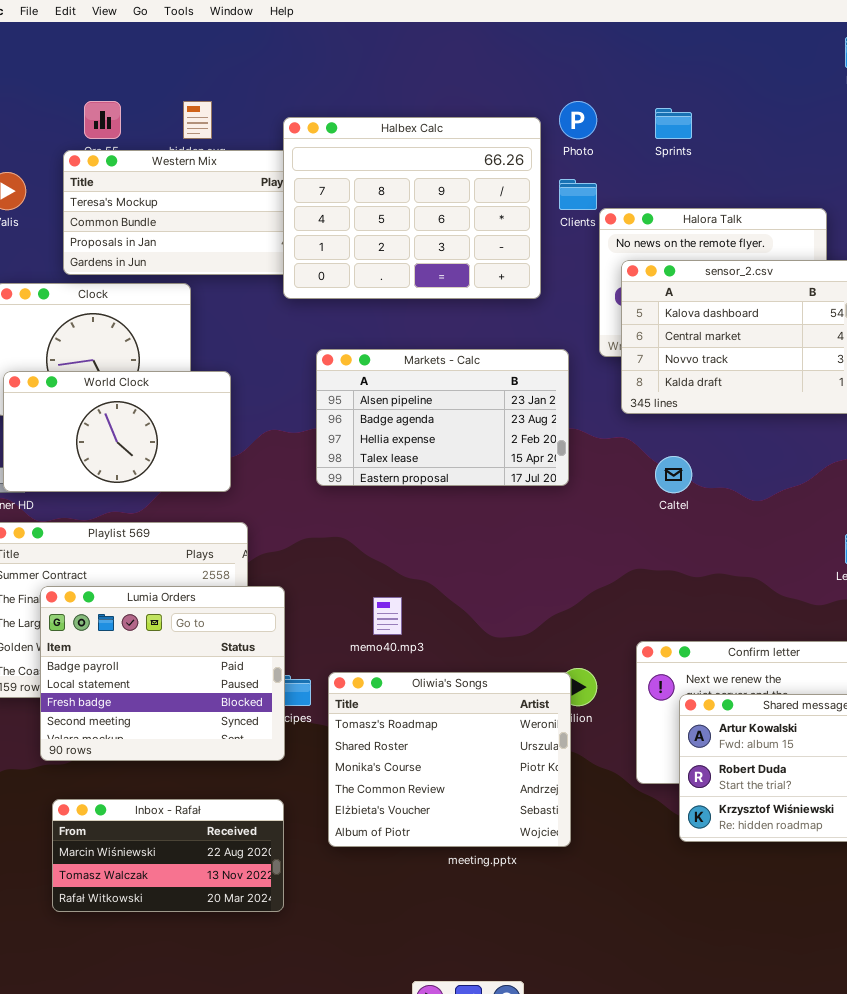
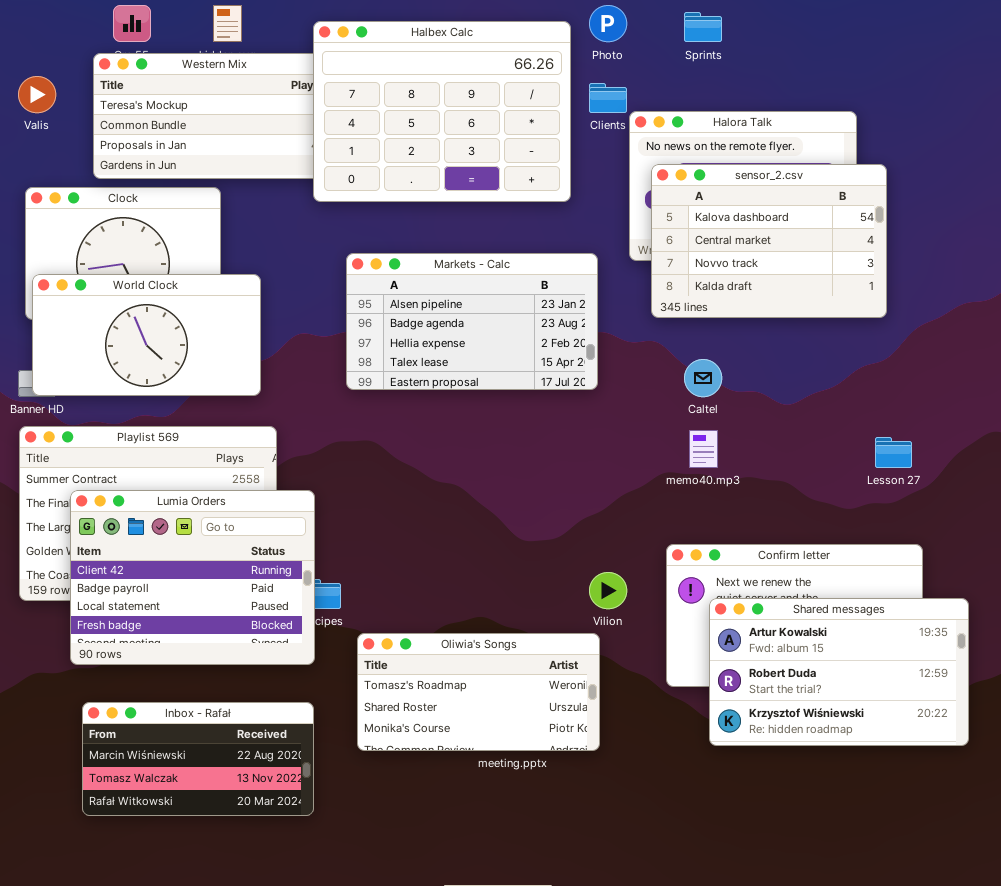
Lumia Orders: [40,586,285,761] -> [70,490,315,665], scrolled up 1 row
memo40.mp3: [373,597,402,635] -> [689,430,718,468], moved
Oliwia's Songs: [328,672,571,847] -> [357,633,600,751], resized

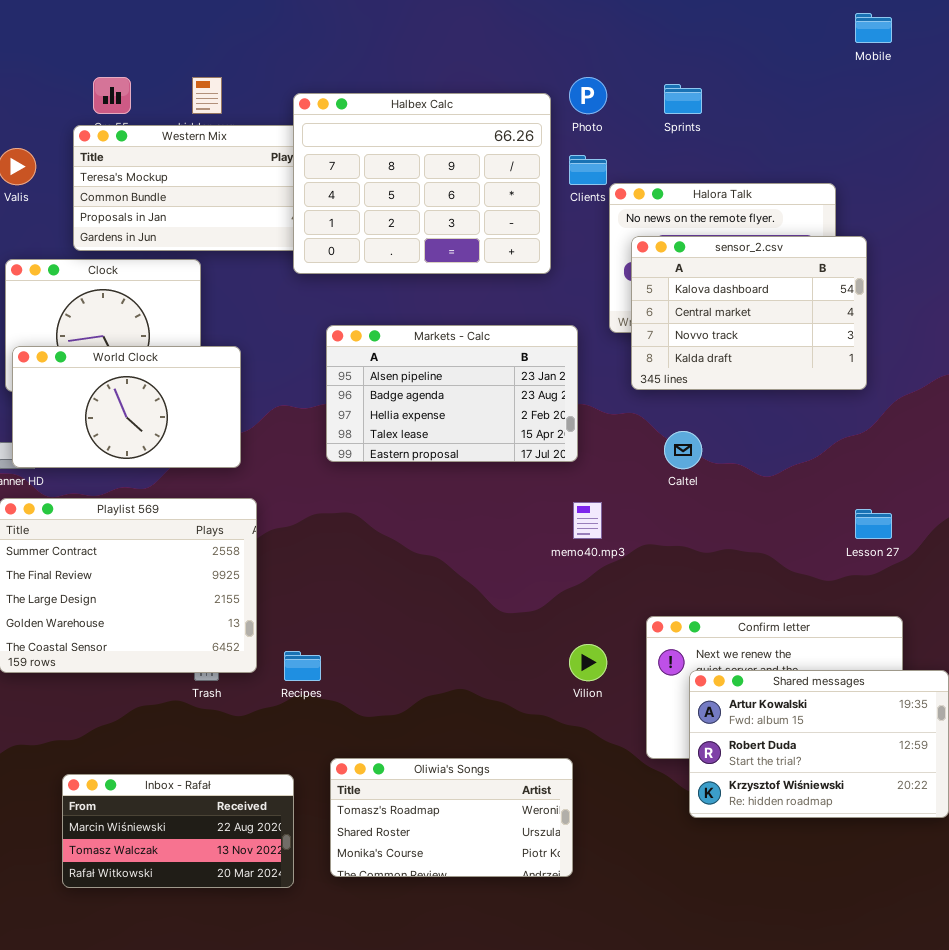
memo40.mp3: [689,430,718,468] -> [573,502,602,539], moved
Lumia Orders: [70,490,315,665] -> none, closed
Oliwia's Songs: [357,633,600,751] -> [330,758,573,877], moved

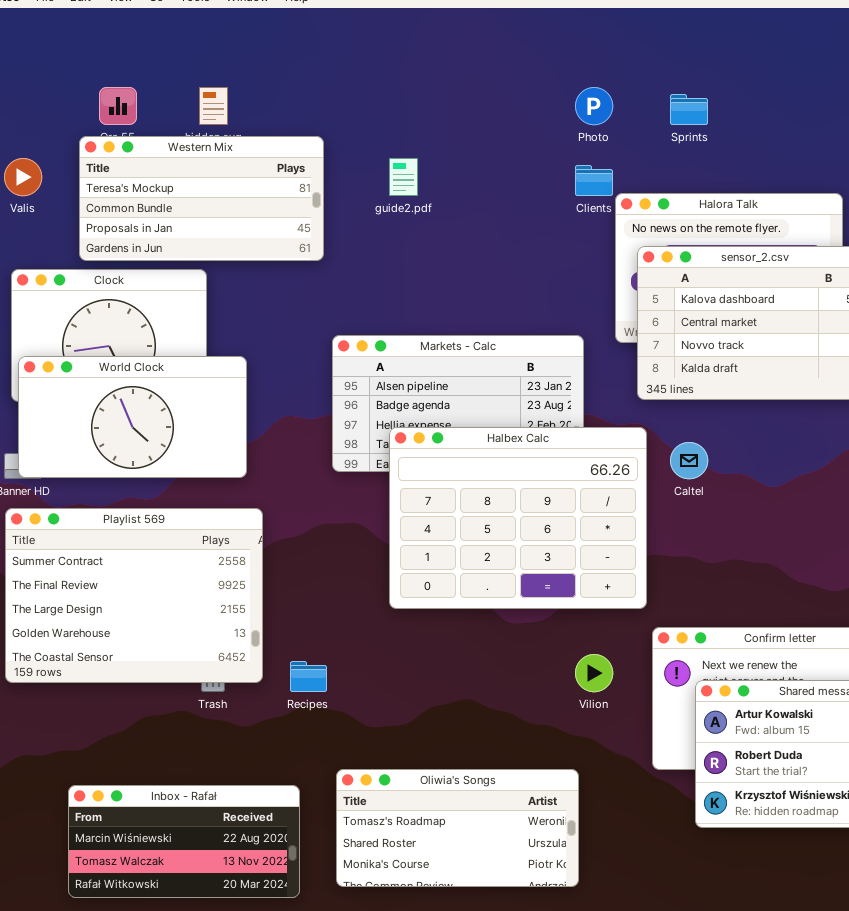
Halbex Calc: [293,93,551,274] -> [389,427,647,609], moved

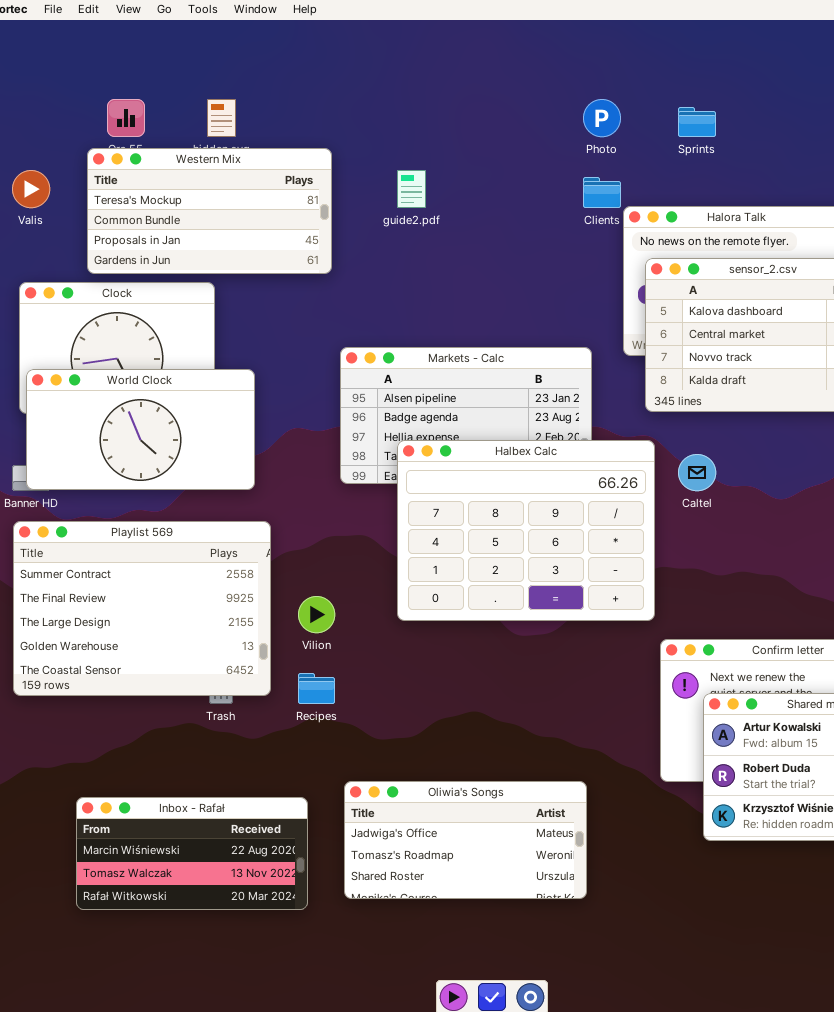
Vilion: [575,654,613,692] -> [298,596,335,633], moved
Oliwia's Songs: [336,769,579,887] -> [344,781,587,899], scrolled up 1 row

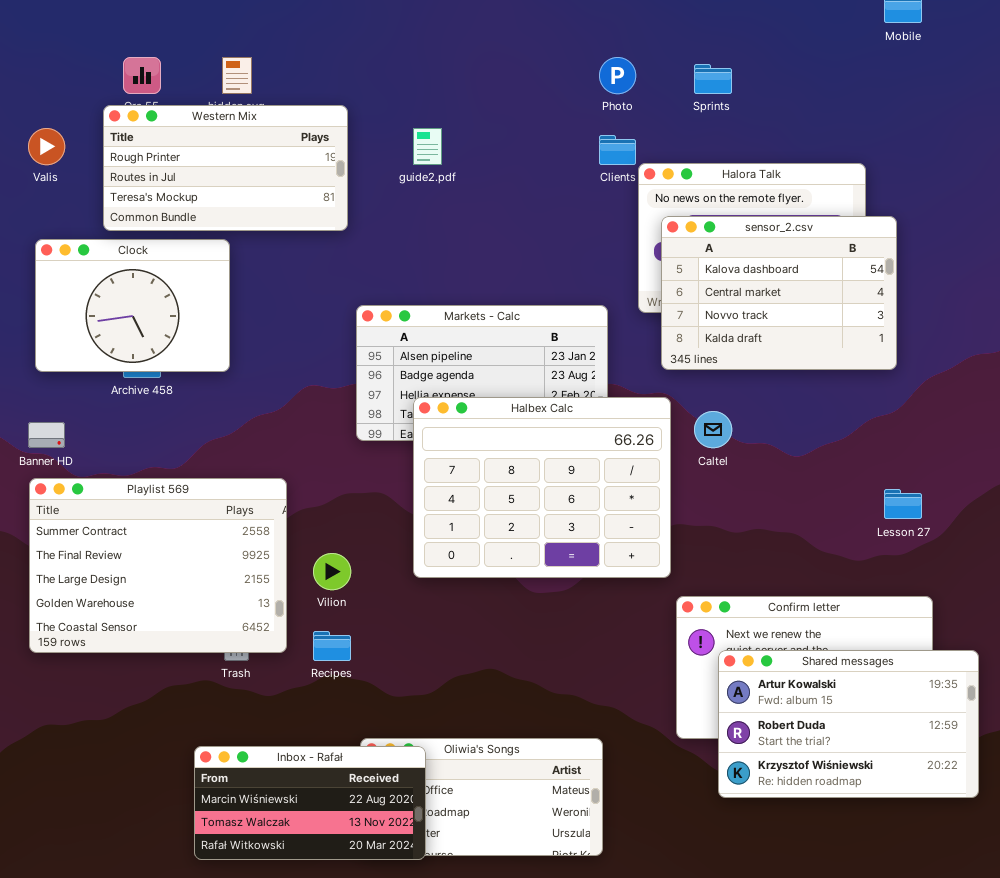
Western Mix: [87,148,332,274] -> [103,105,348,231], scrolled up 2 rows
World Clock: [26,369,255,490] -> none, closed
Inbox - Rafał: [76,797,308,910] -> [194,746,426,860], moved

